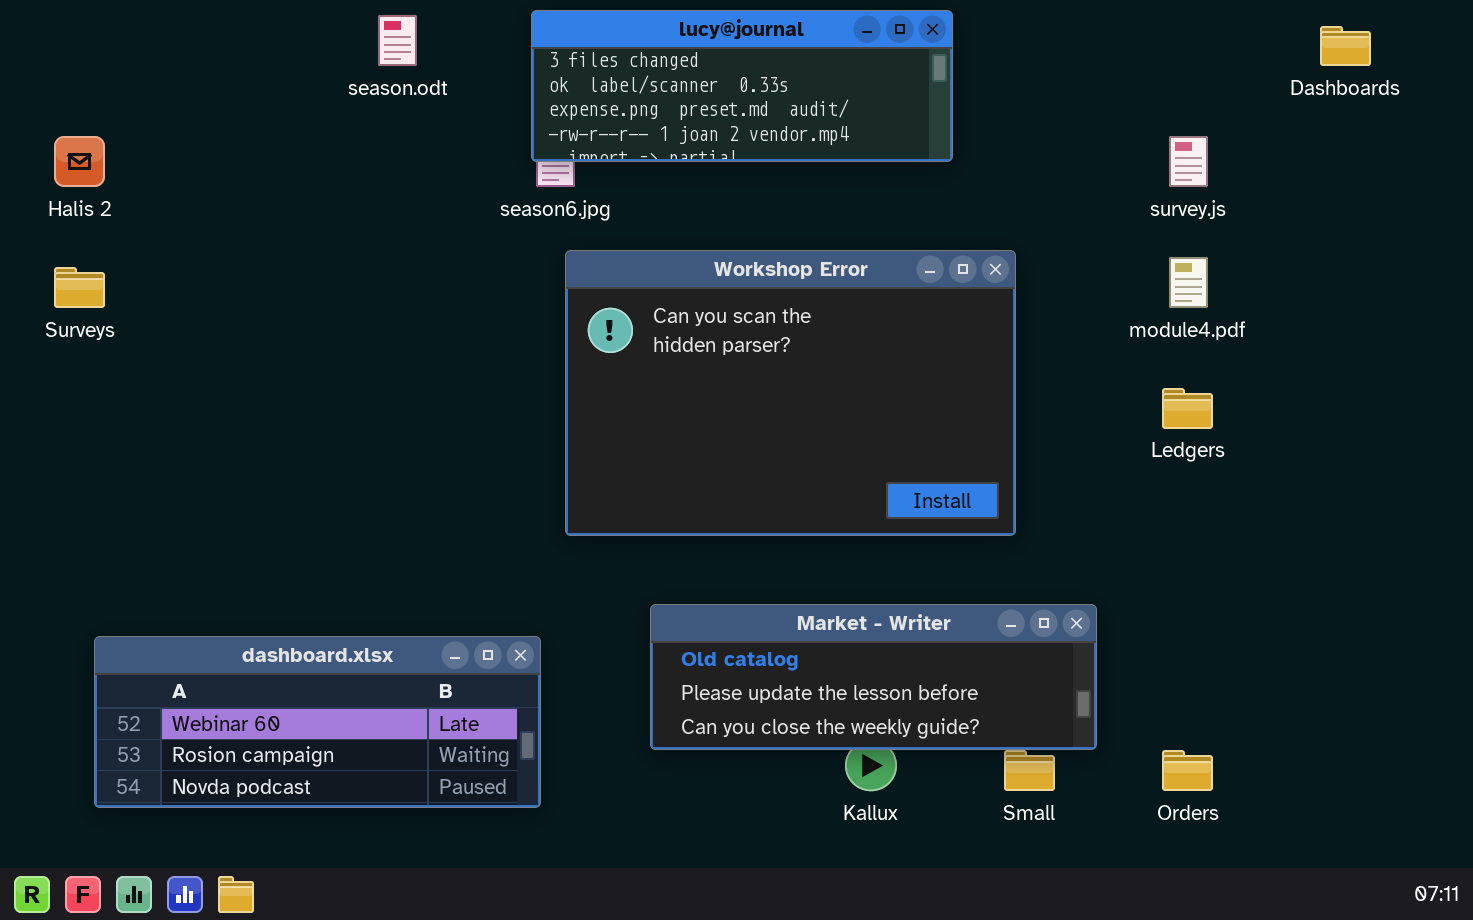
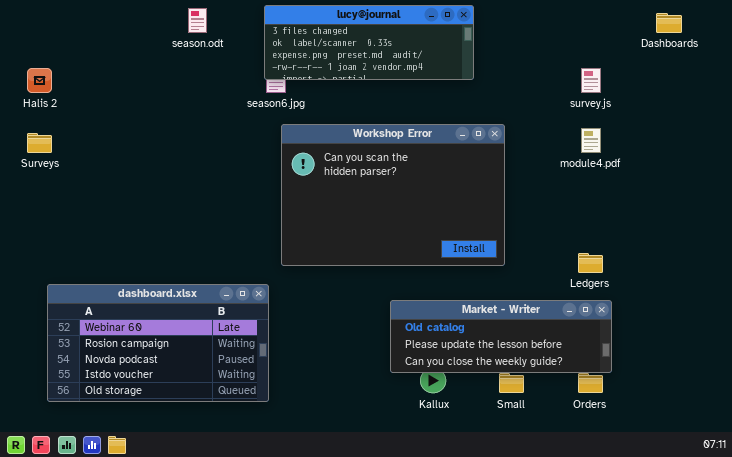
Ledgers: [1162,388,1213,429] -> [578,253,603,273], moved
Market - Writer: [650,604,1097,750] -> [390,300,612,373], moved
dashboard.xlsx: [94,636,541,808] -> [47,284,269,402], resized

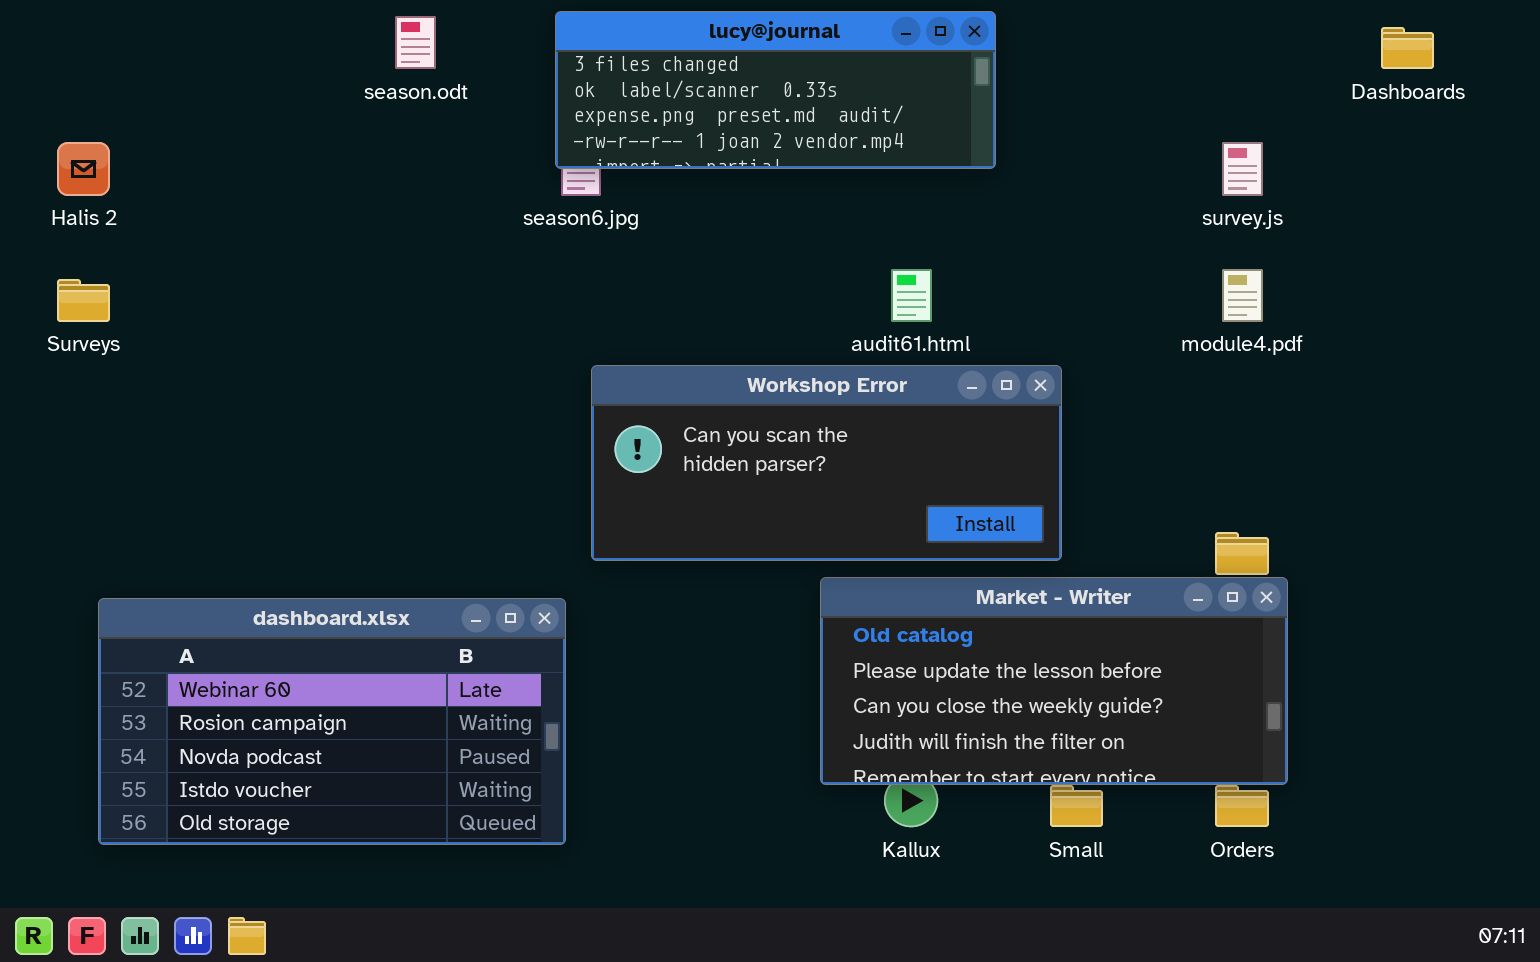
Workshop Error: [281,124,505,266] -> [591,365,1062,561], resized
Market - Writer: [390,300,612,373] -> [820,577,1288,785], resized

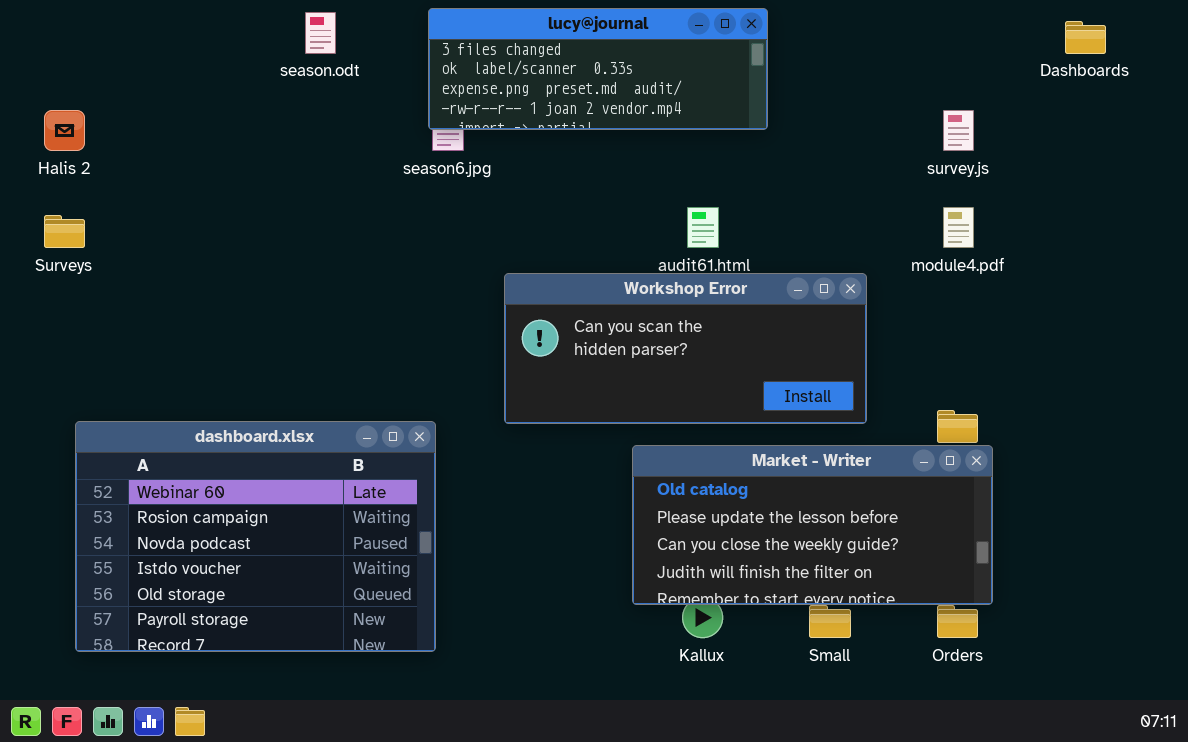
Workshop Error: [591,365,1062,561] -> [504,273,867,424], moved
dashboard.xlsx: [98,598,566,845] -> [75,421,436,652], resized

